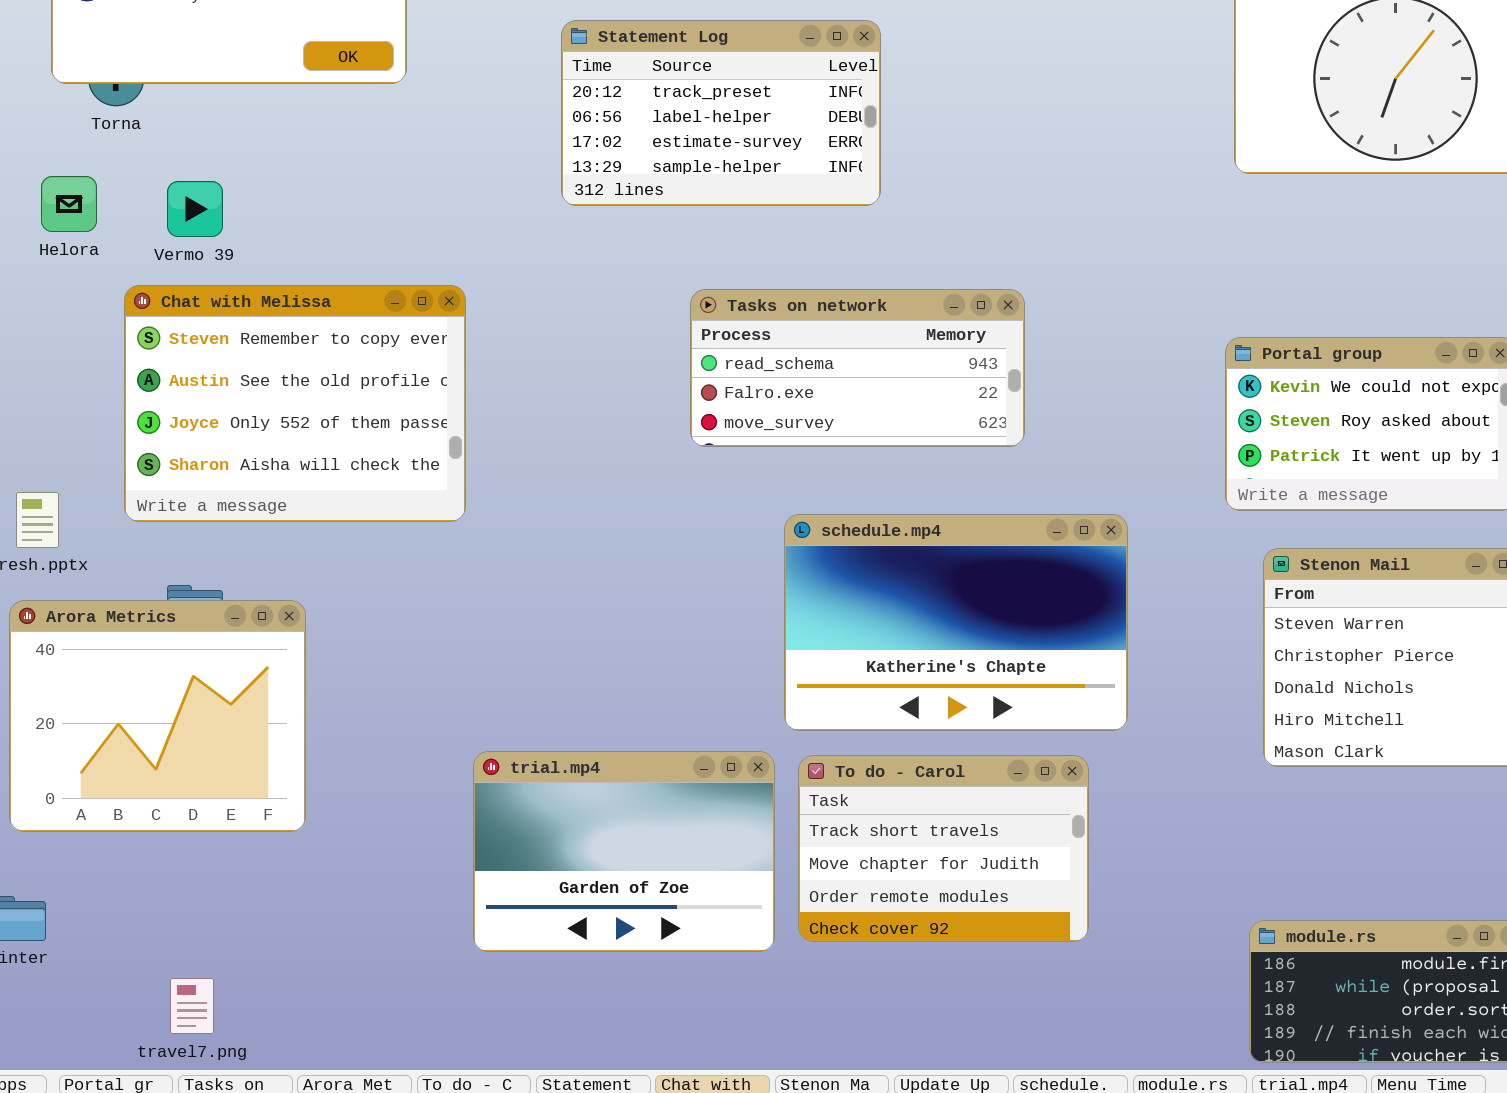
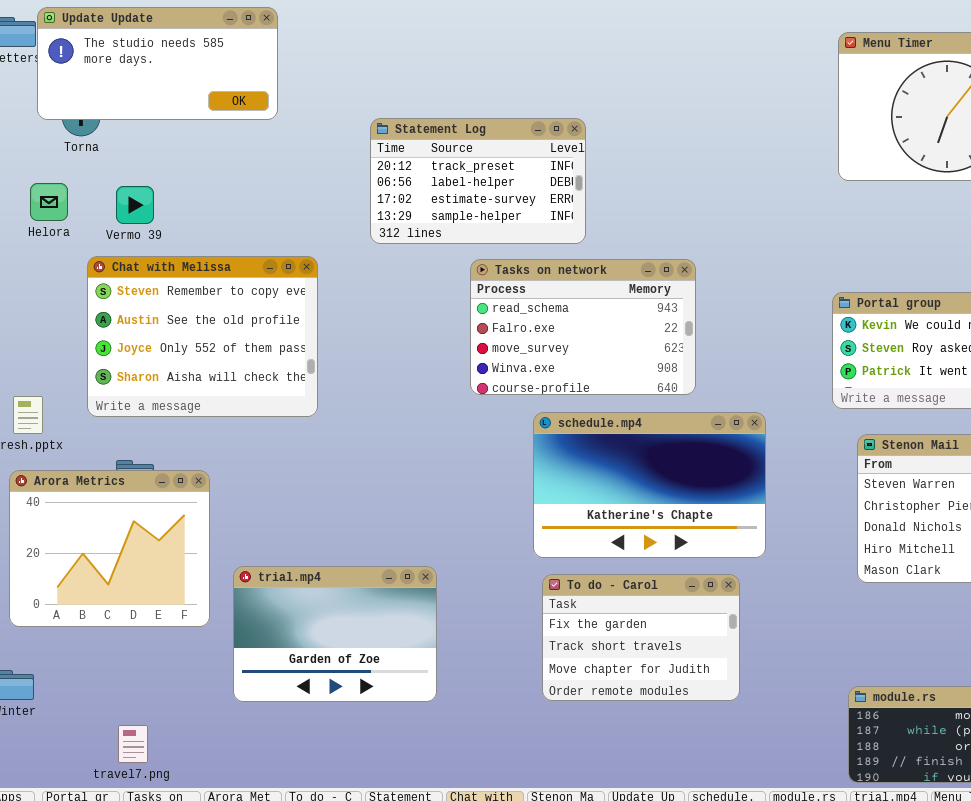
Statement Log: [561,20,881,206] -> [370,118,586,244], moved
Tasks on network: [690,289,1025,447] -> [470,259,696,395], resized
trial.mp4: [473,751,775,952] -> [233,566,437,702], moved
To do - Carol: [798,755,1089,942] -> [542,574,740,701], scrolled up 1 row

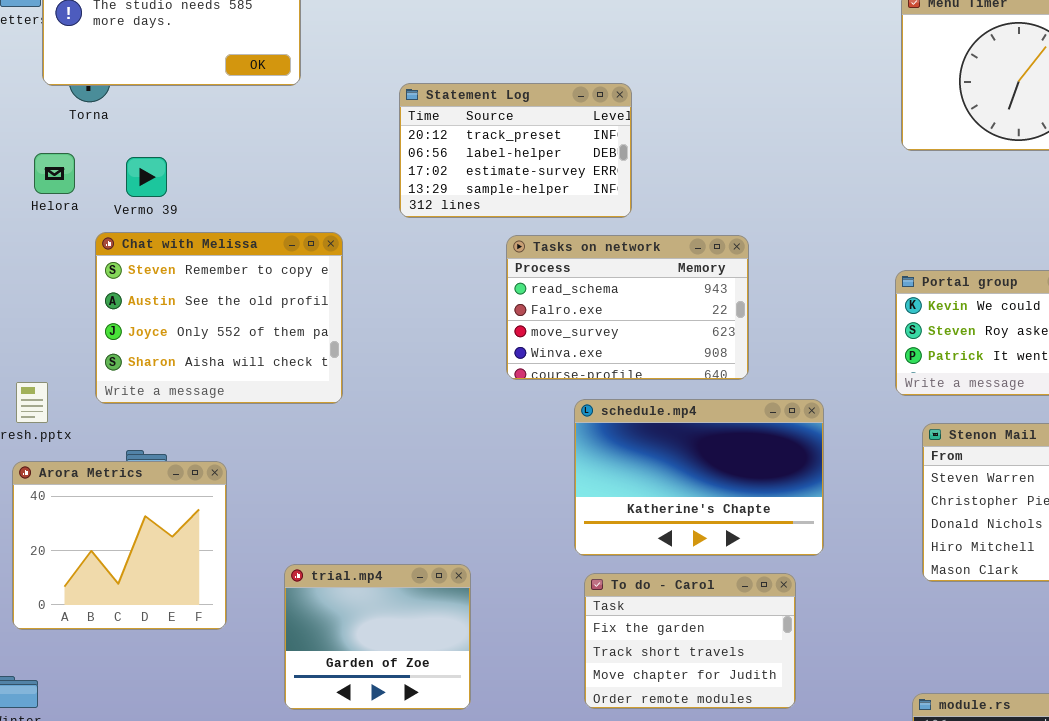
trial.mp4: [233,566,437,702] -> [284,564,471,710], resized

